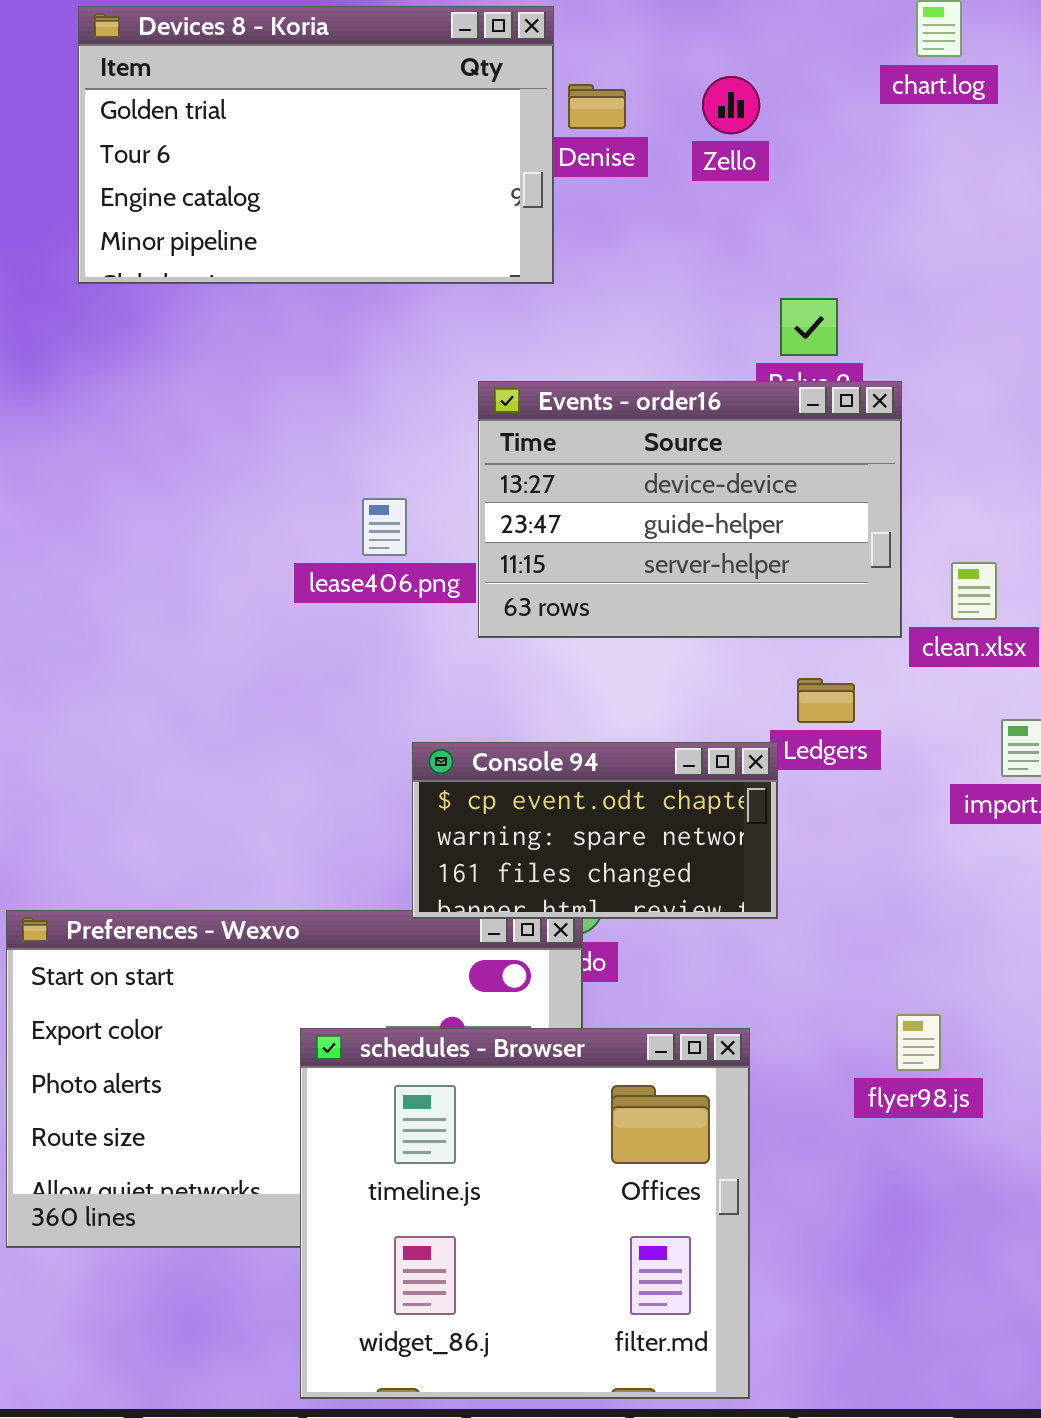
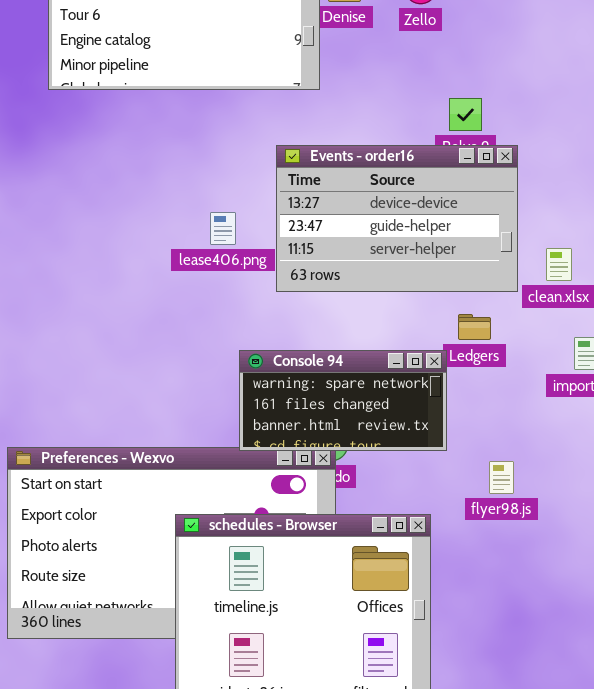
Console 94: [412,742,778,919] -> [239,350,447,451], scrolled down 1 row
flyer98.js: [896,1014,941,1071] -> [489,461,514,494], moved

